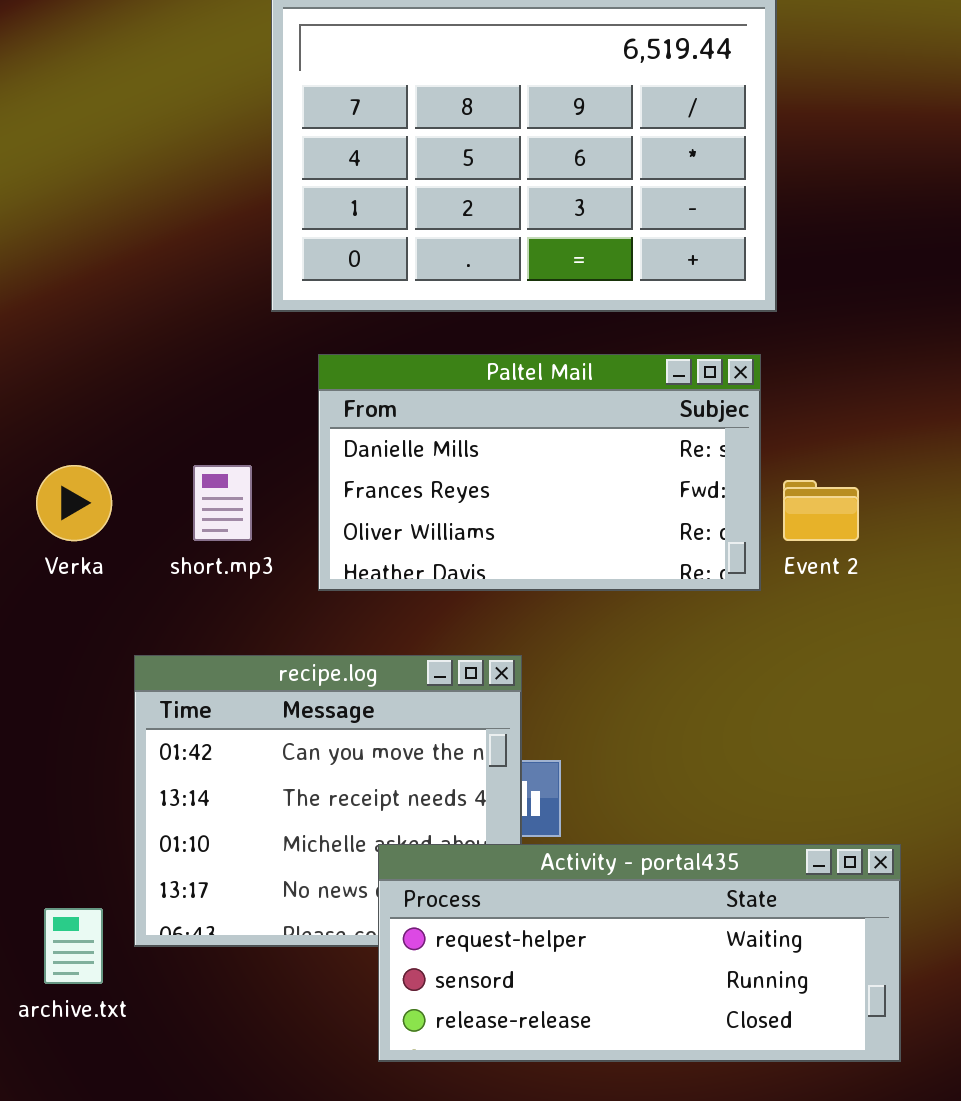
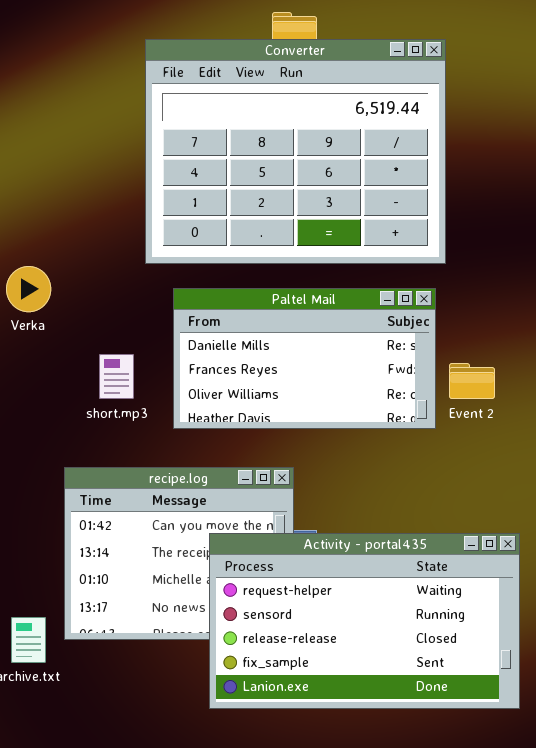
Verka: [36,465,112,541] -> [6,266,51,312], moved
Activity - portal435: [378,844,901,1062] -> [209,533,520,709], resized

